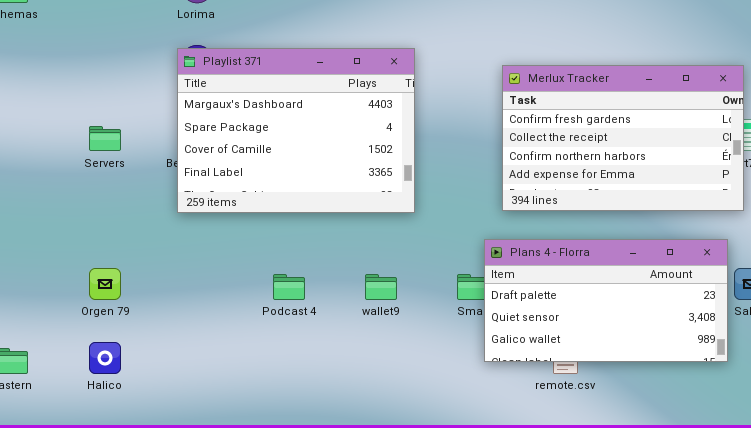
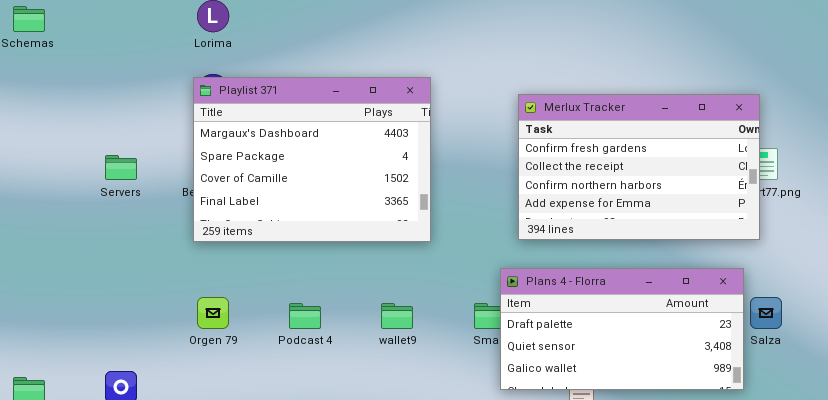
Orgen 79: [89,268,121,300] -> [197,297,229,329], moved

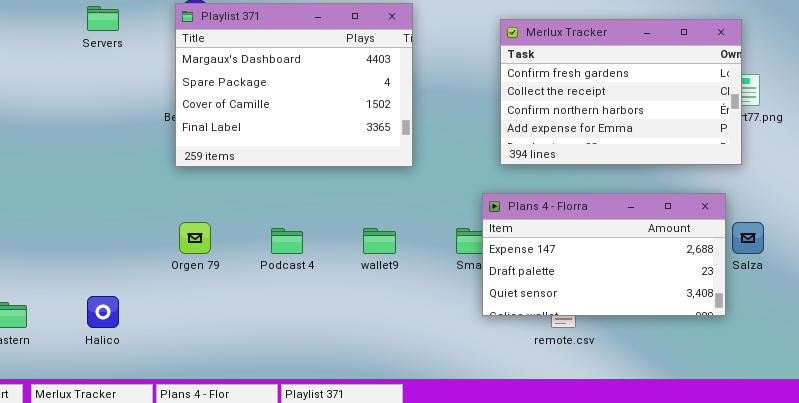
Servers: [105,155,137,180] -> [87,6,119,31], moved
Plans 4 - Florra: [500,268,744,390] -> [482,193,726,316], scrolled up 1 row

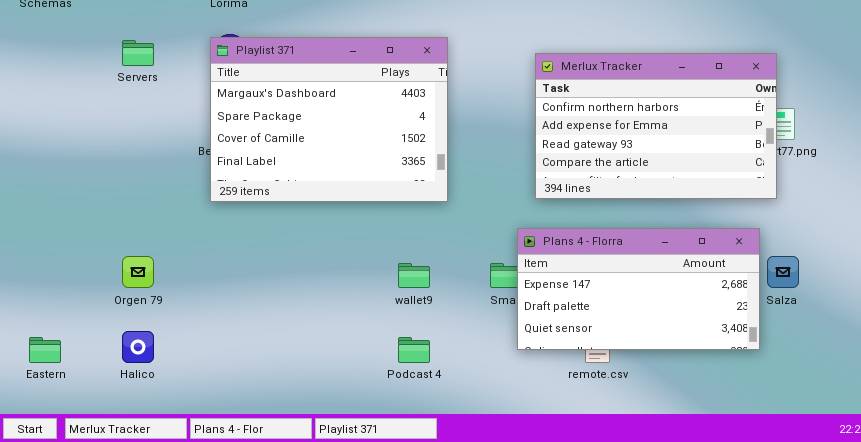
Merlux Tracker: [500,19,742,165] -> [535,53,777,199], scrolled down 2 rows
Orgen 79: [179,222,211,254] -> [122,256,154,288], moved
Podcast 4: [271,228,303,254] -> [398,337,430,363], moved

